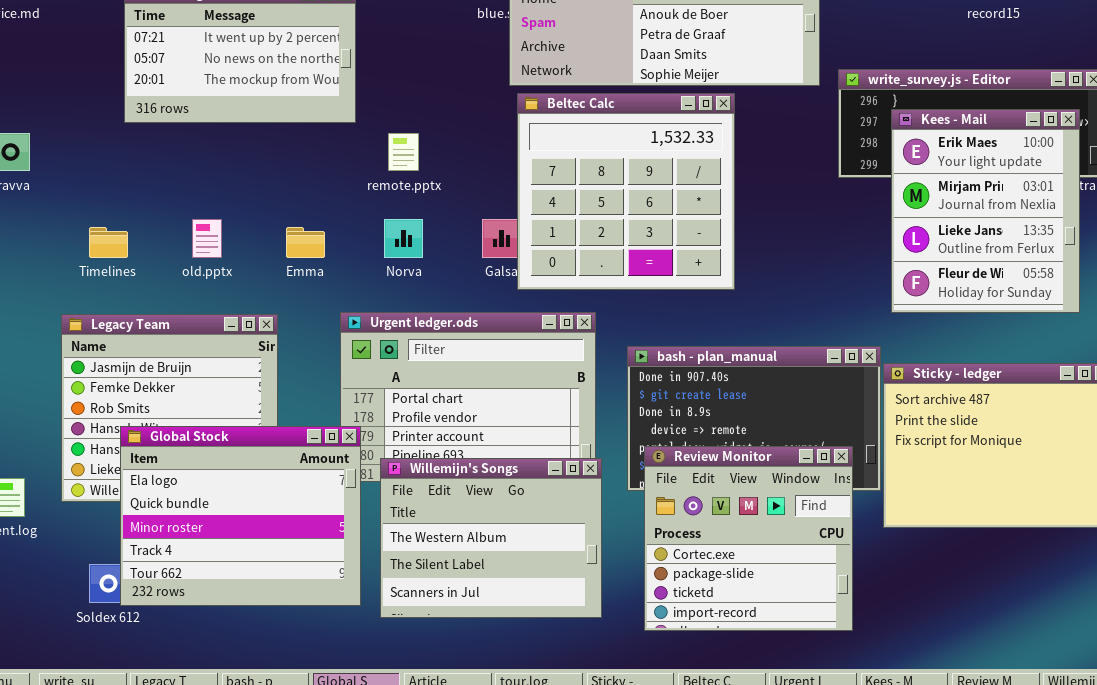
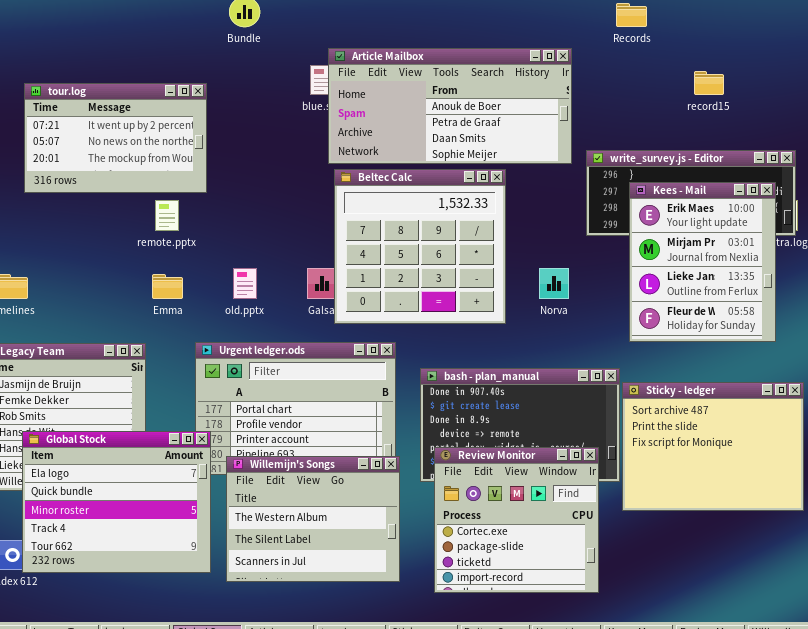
remote.pptx: [388,133,419,171] -> [155,200,179,231], moved
old.pptx: [192,219,222,258] -> [233,268,257,299], moved
Norva: [384,219,423,258] -> [539,268,569,299], moved

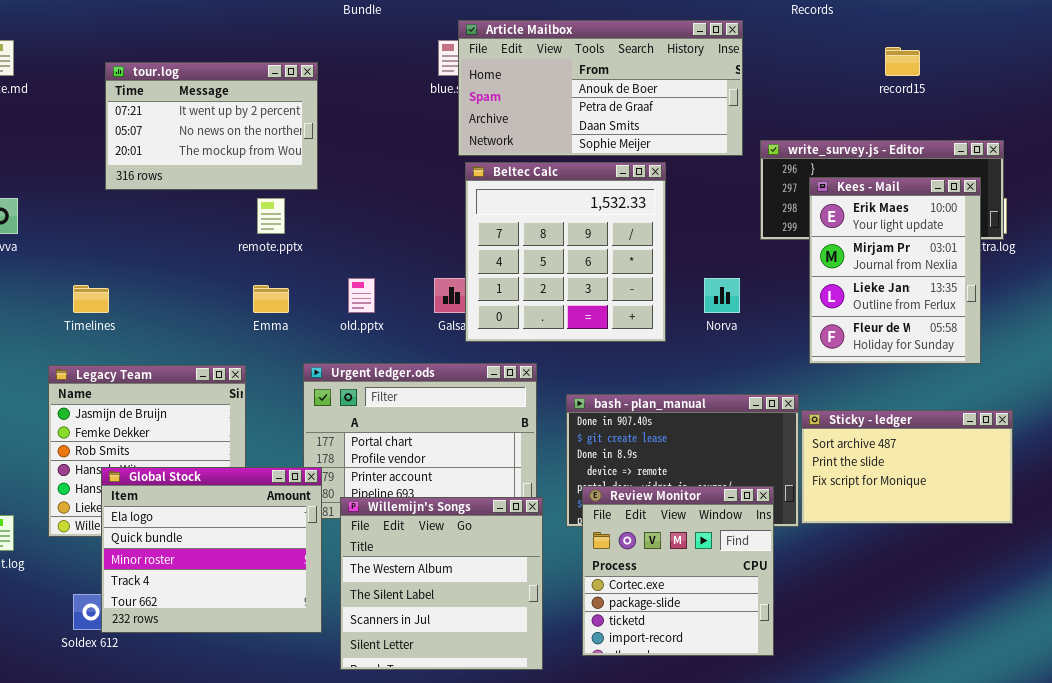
Sticky - ledger: [622,382,804,511] -> [801,410,1013,524], resized
Willemijn's Songs: [226,456,400,582] -> [340,497,543,670], resized

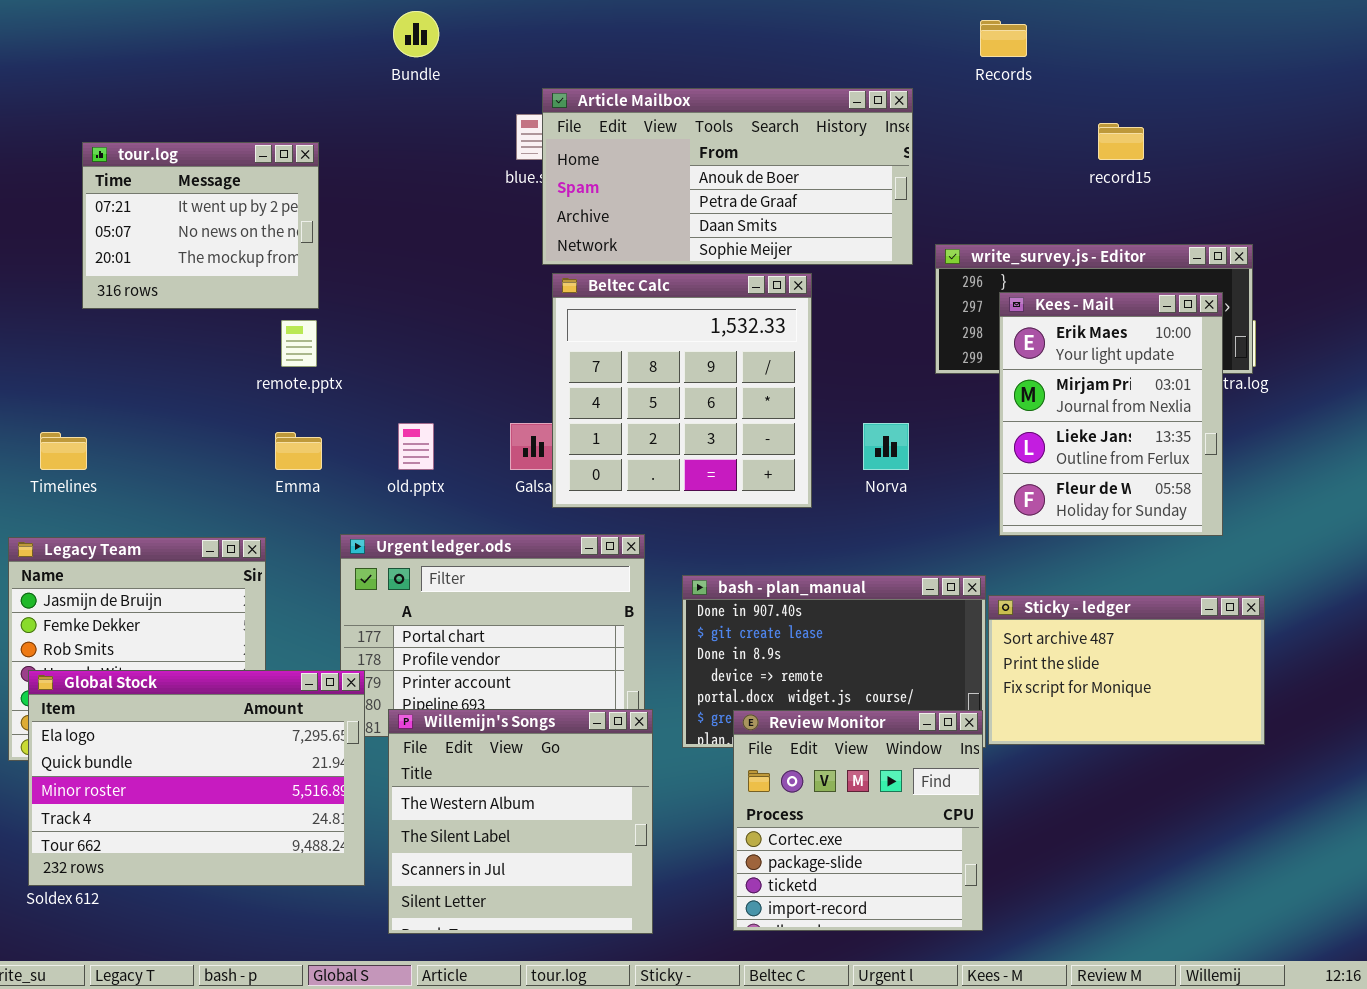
tour.log: [105,62,318,190] -> [82,142,319,309], resized
Global Stock: [101,467,322,633] -> [28,670,365,886], resized
Review Monitor: [582,486,774,656] -> [733,710,983,931], moved

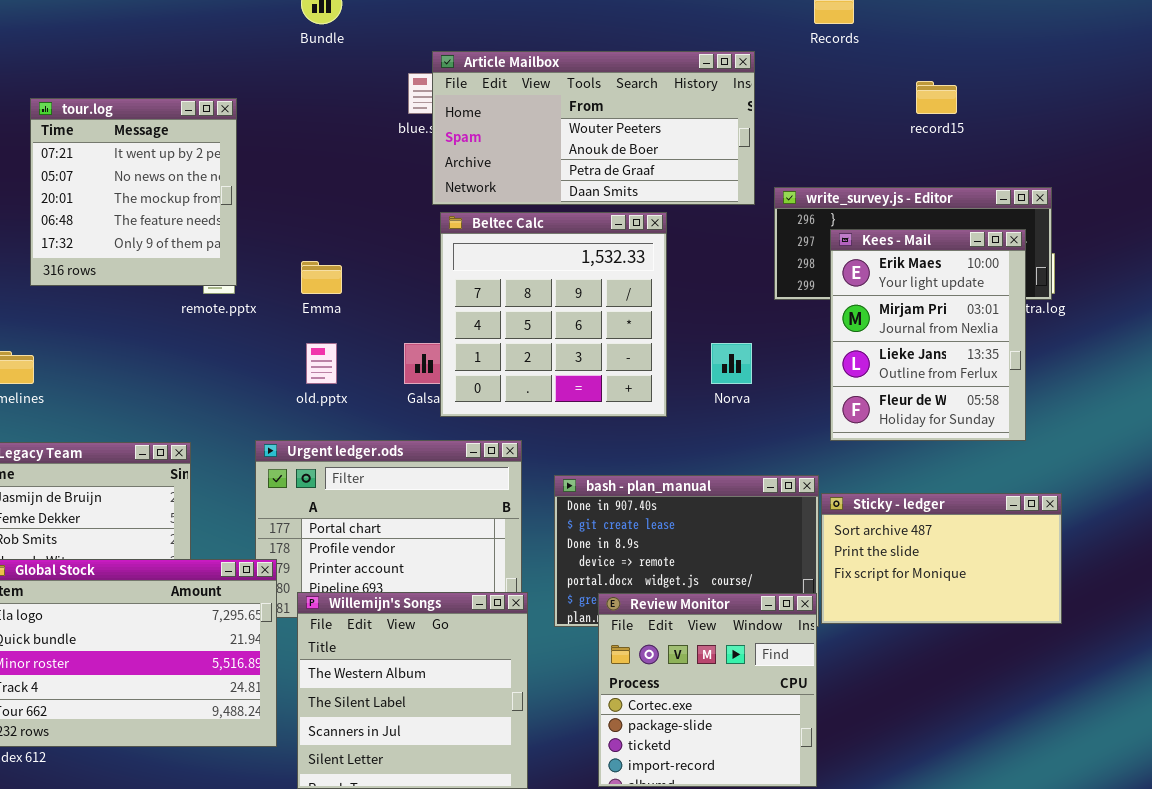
Article Mailbox: [542,88,913,265] -> [432,51,755,205], scrolled up 1 row
tour.log: [82,142,319,309] -> [30,98,237,286], resized
Emma: [275,432,322,470] -> [301,261,342,294], moved

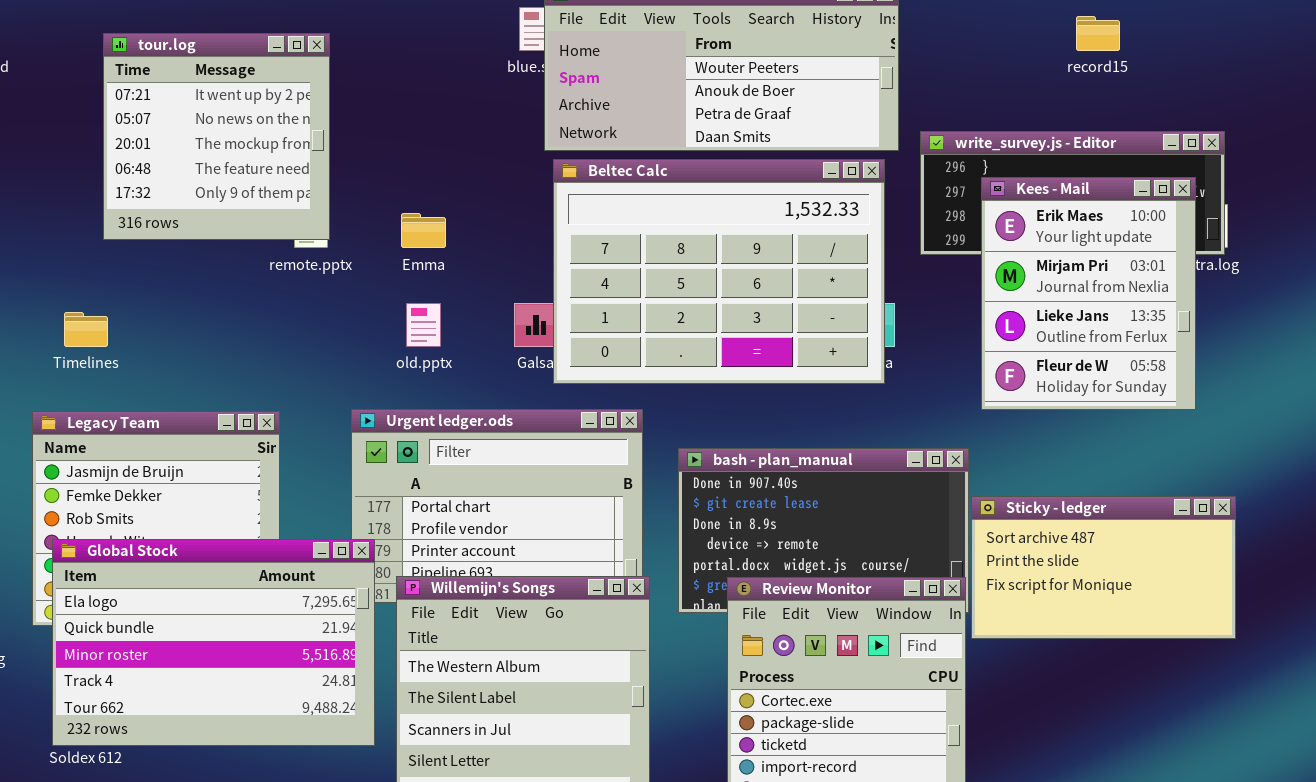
Beltec Calc: [440,212,667,417] -> [553,159,885,384], resized
Sticky - ledger: [821,493,1062,624] -> [971,496,1236,639], moved

